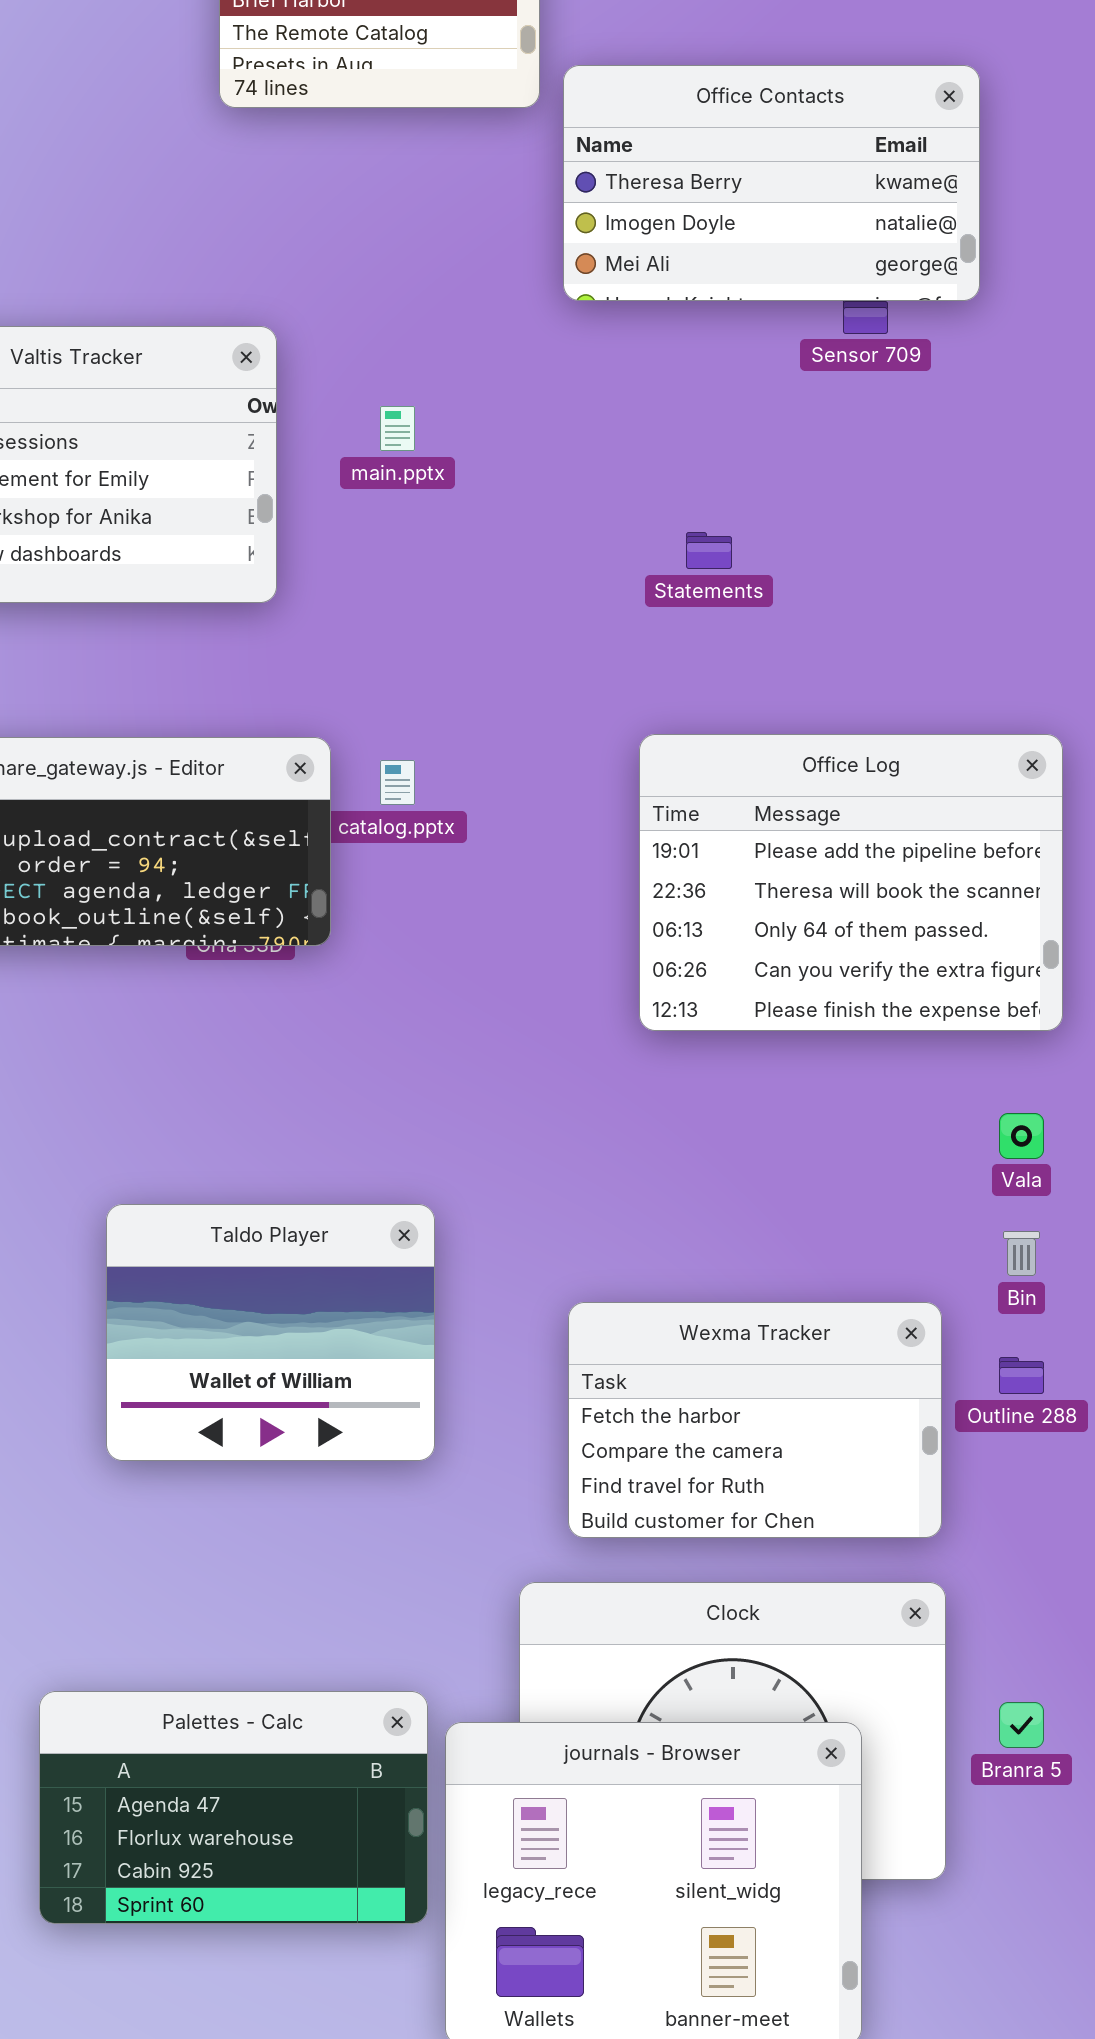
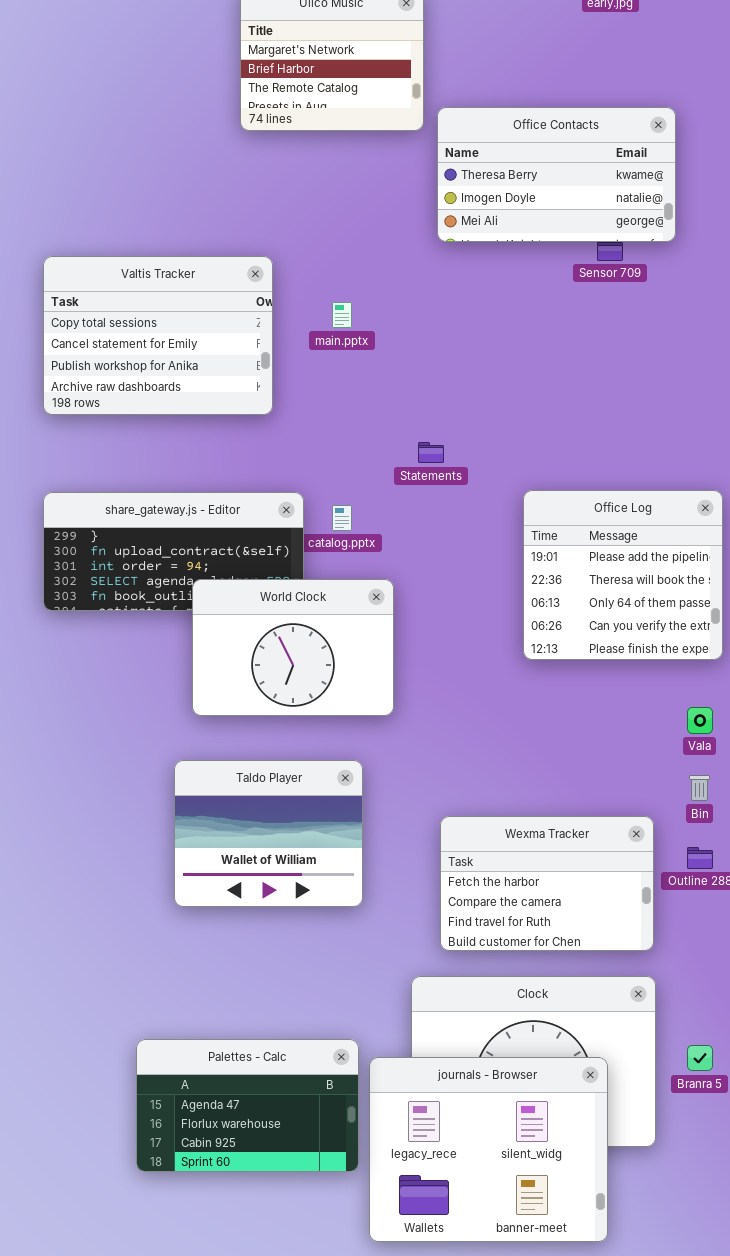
Statements: [686,532,732,569] -> [418,442,444,463], moved
Office Log: [639,734,1063,1031] -> [523,490,723,660], resized
World Clock: none -> [192,579,394,716], opened

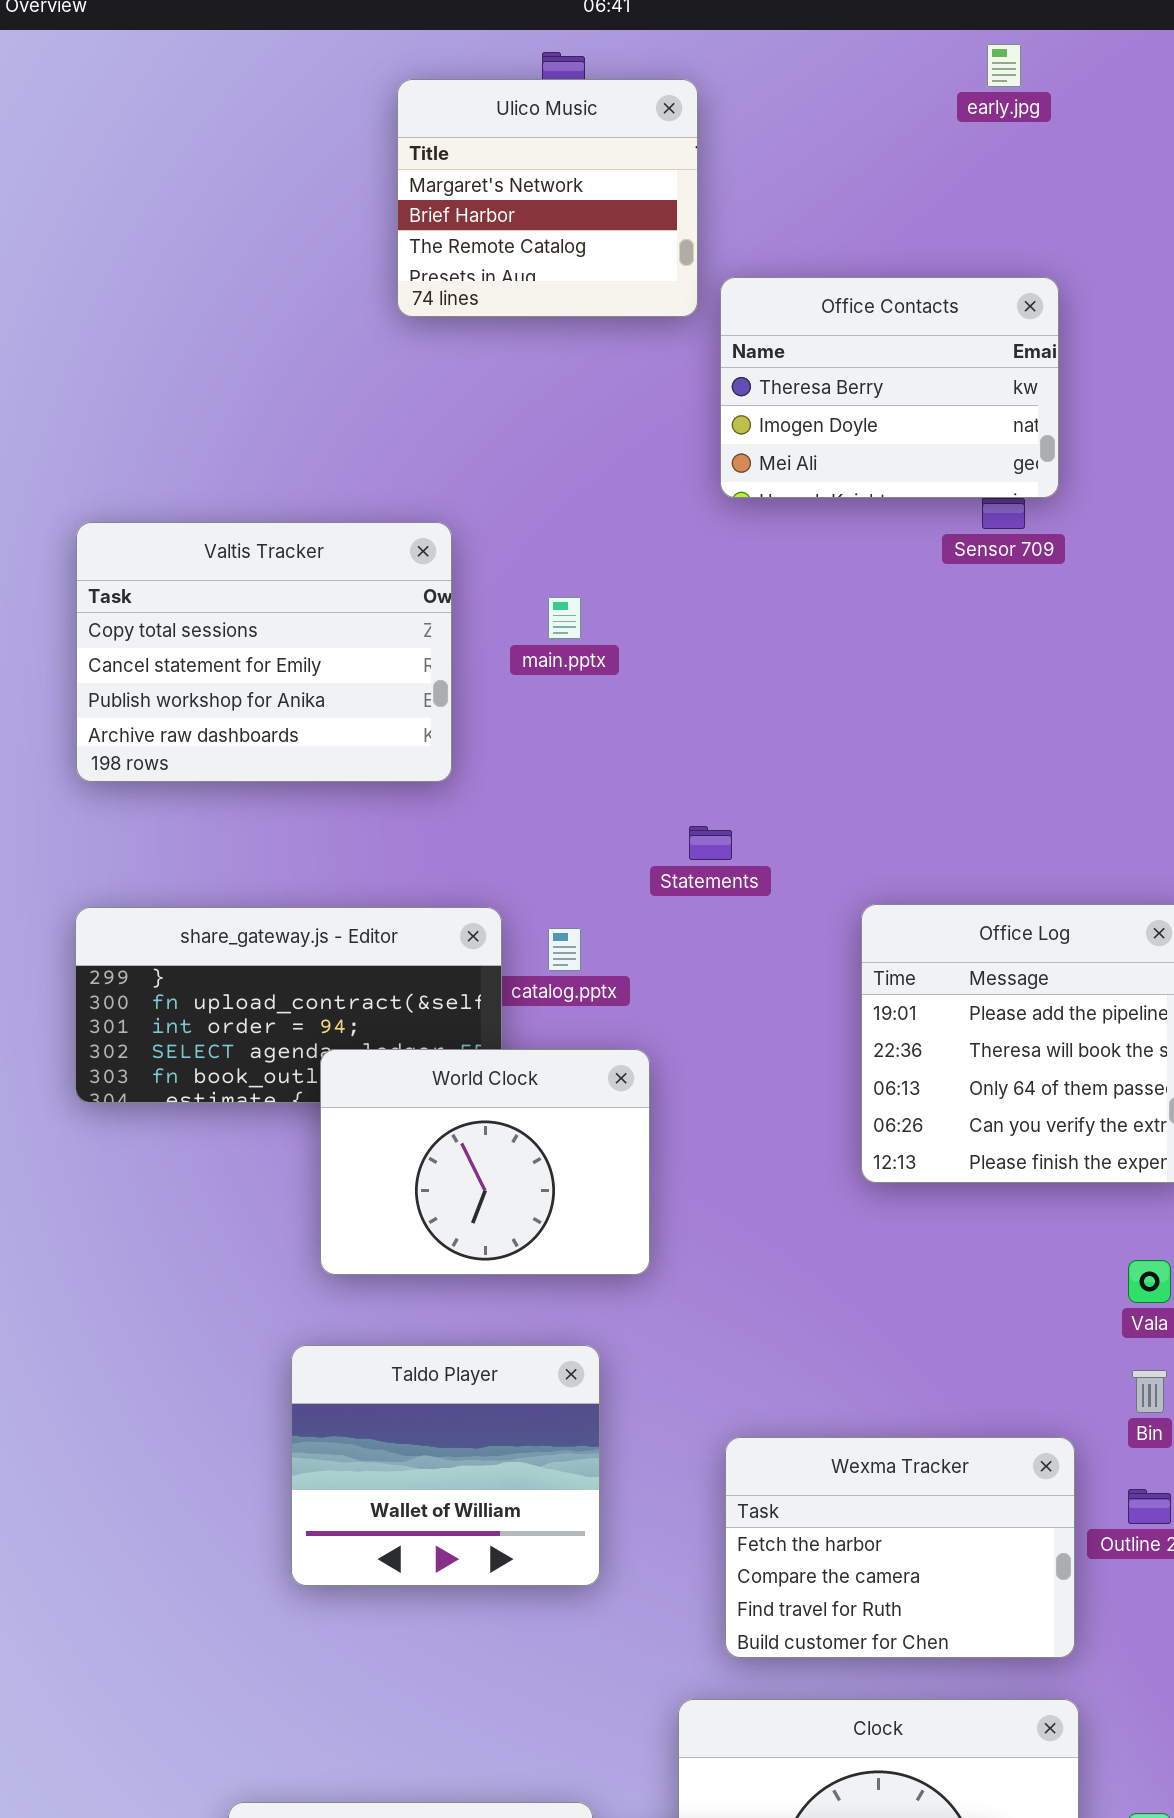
Office Contacts: [437,107,676,242] -> [720,277,1059,498], resized

